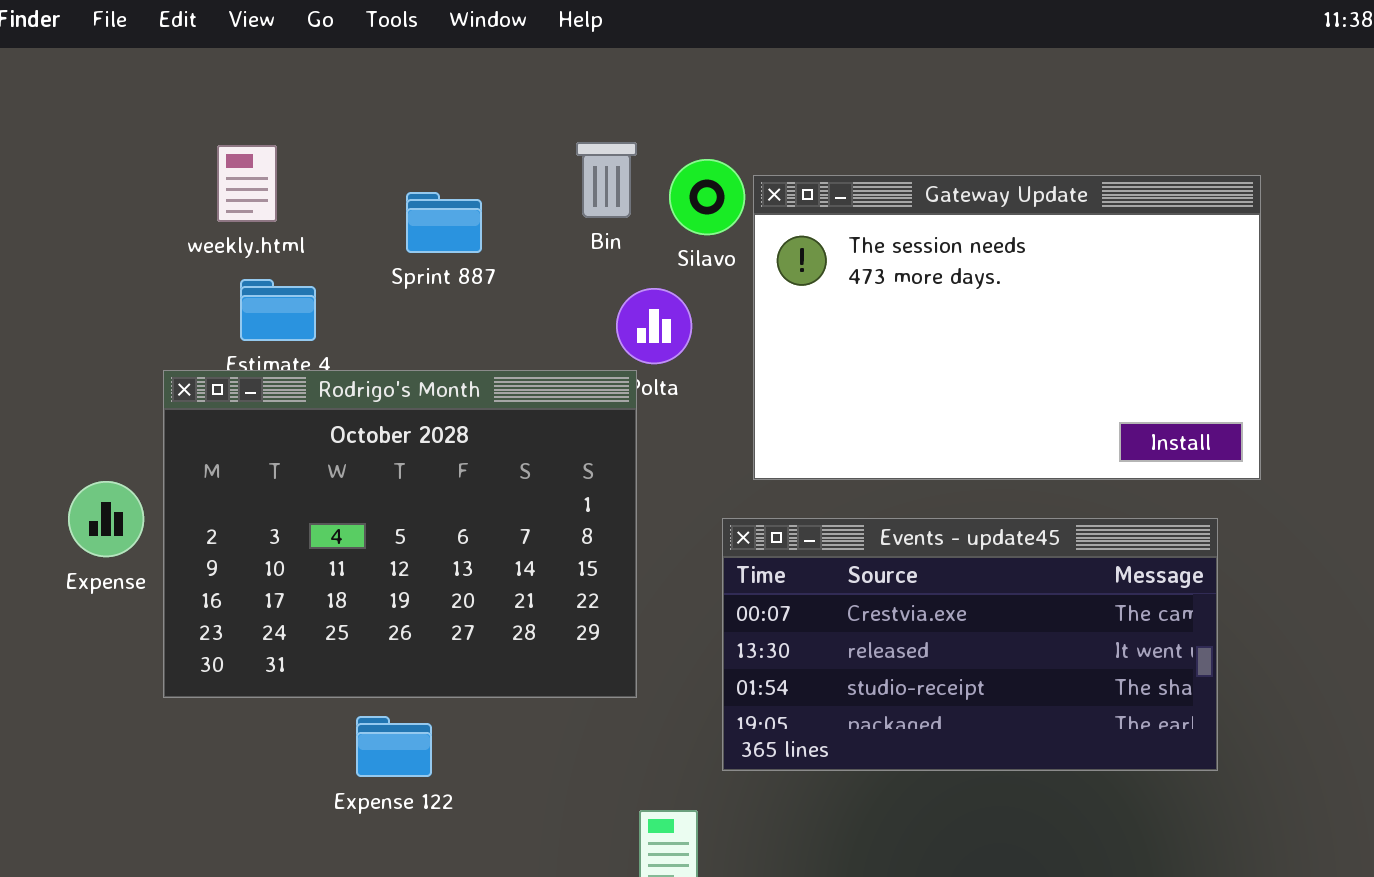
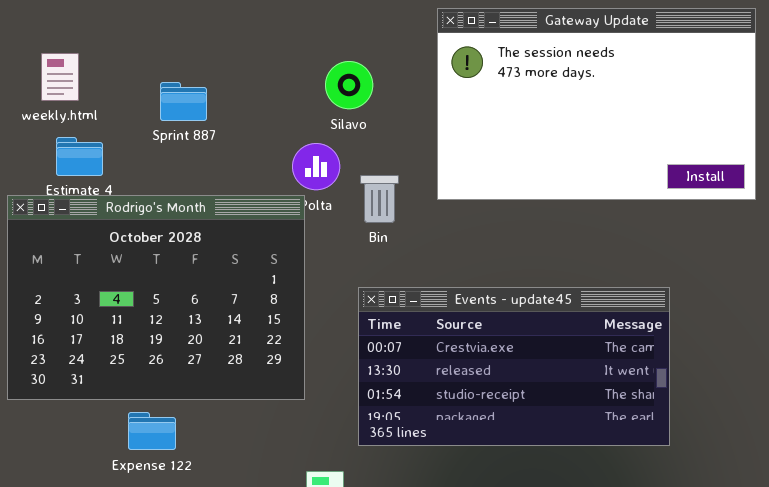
Bin: [576,142,637,218] -> [360,175,399,223], moved
Gateway Update: [753,175,1261,480] -> [437,8,756,200], moved

